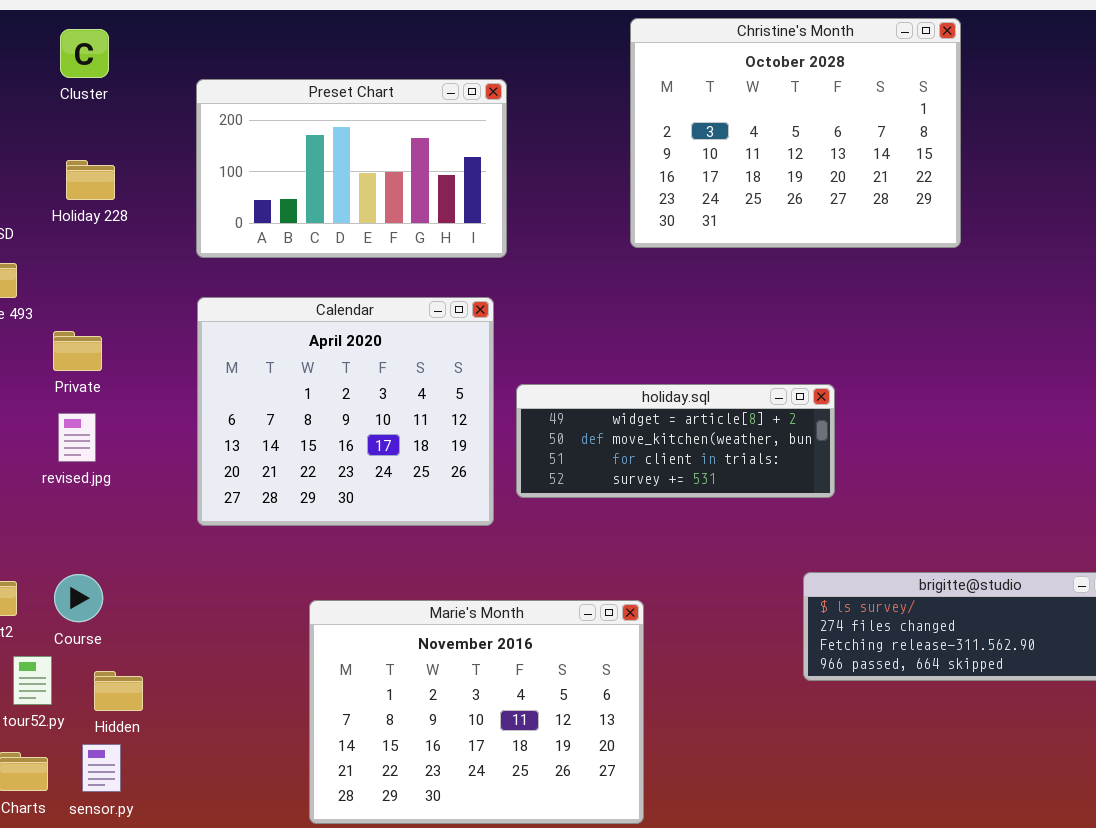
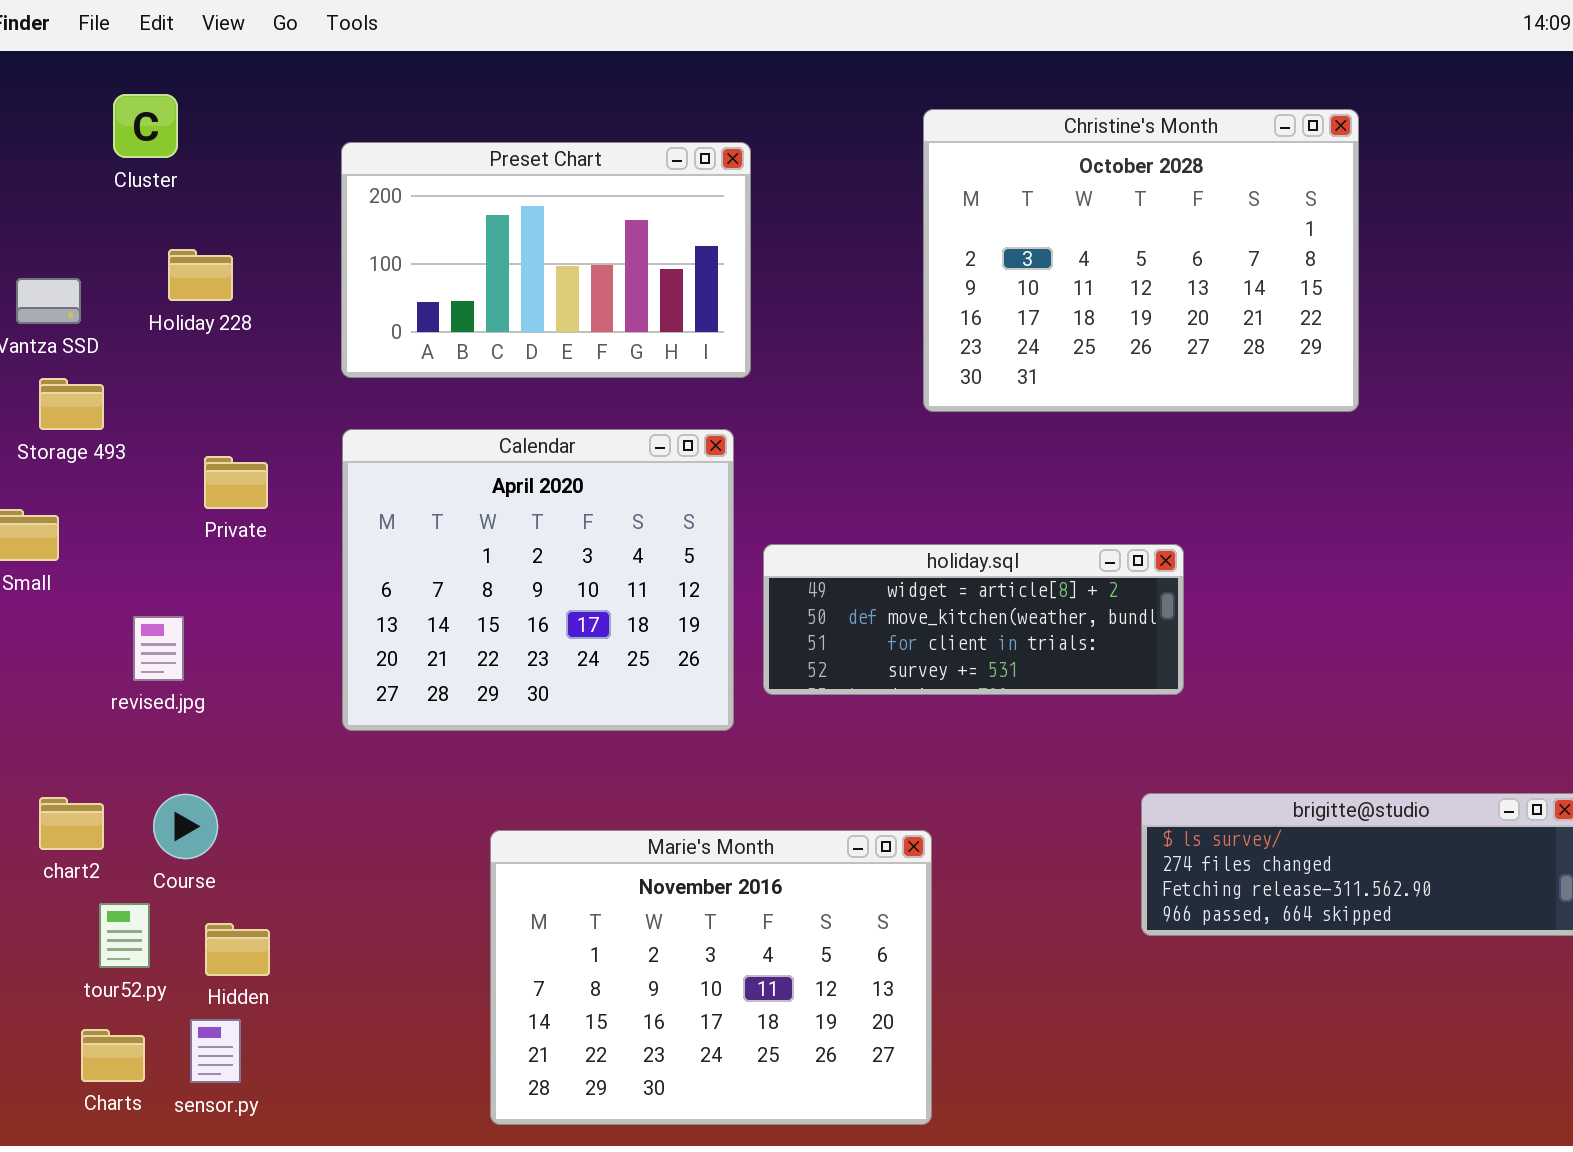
Christine's Month: [630,18,961,248] -> [923,109,1359,412], moved
Cluster: [60,29,109,78] -> [113,94,178,158], moved
Private: [53,331,102,371] -> [204,456,268,509], moved
revised.jpg: [58,413,96,462] -> [133,616,184,681], moved

